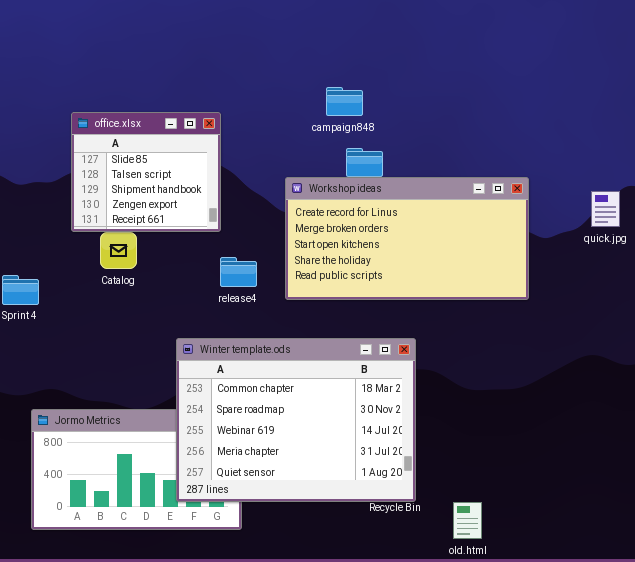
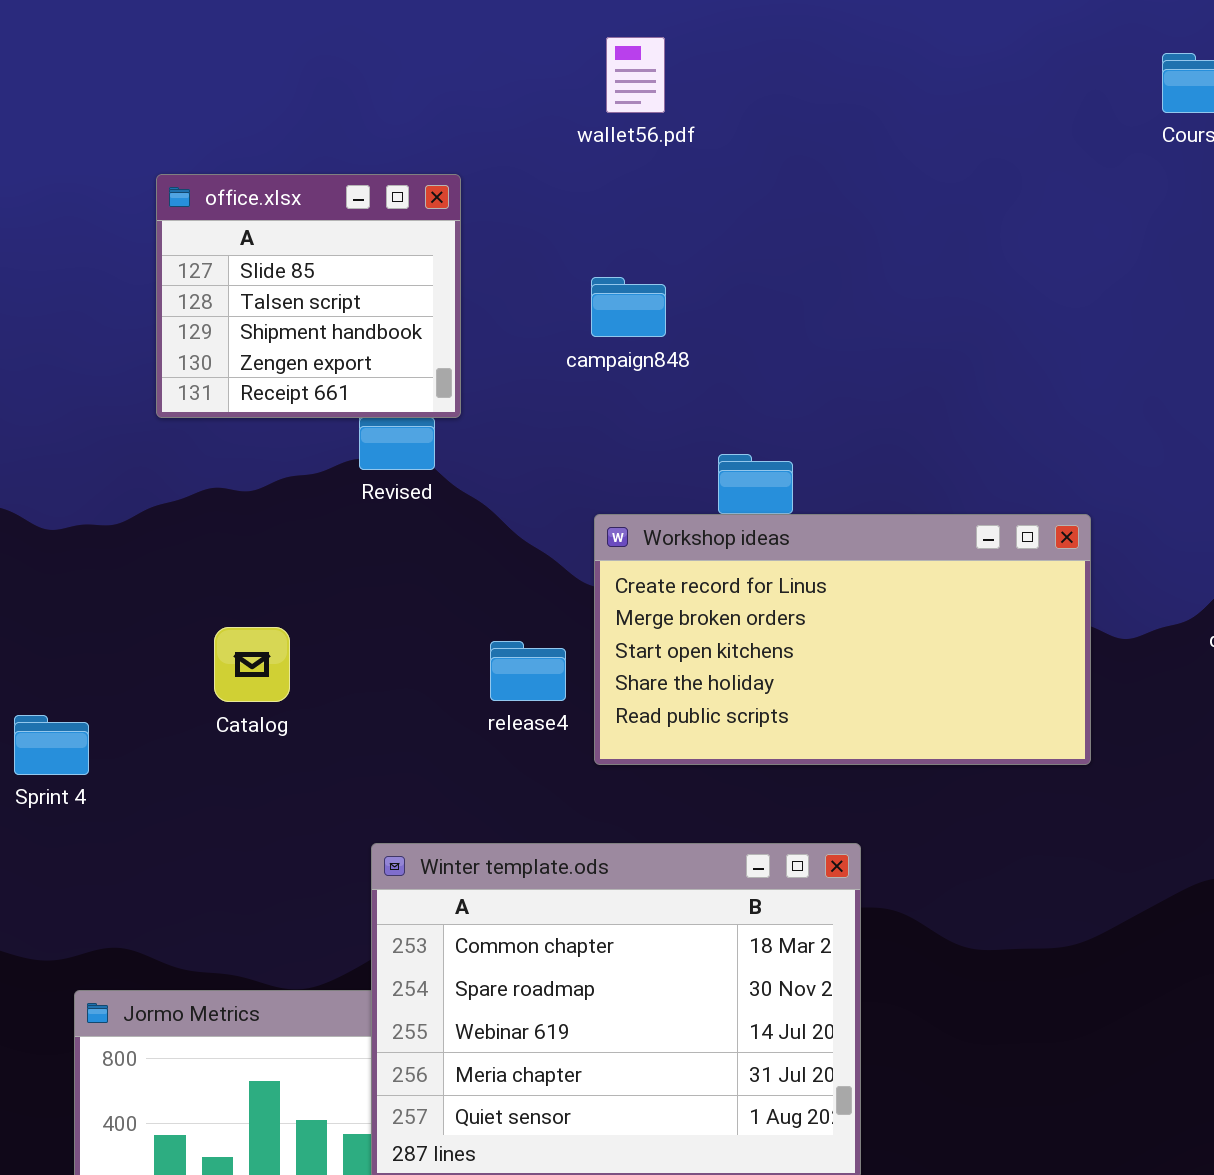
campaign848: [326,87,363,116] -> [591,277,666,337], moved
office.xlsx: [71,112,221,232] -> [156,174,461,418], moved
release4: [220,257,257,287] -> [490,641,566,701], moved

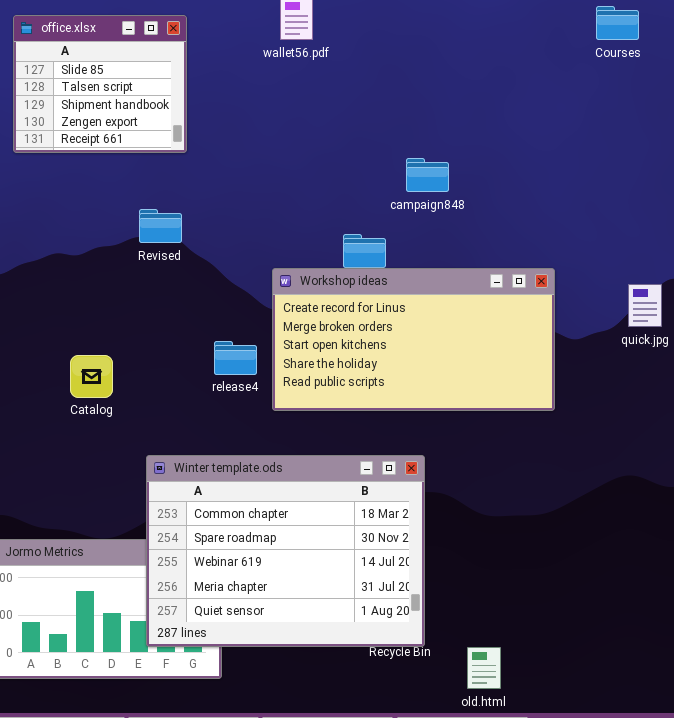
office.xlsx: [156,174,461,418] -> [13,15,187,153], moved
campaign848: [591,277,666,337] -> [406,158,449,192], moved
Catalog: [214,627,290,702] -> [70,355,113,398], moved

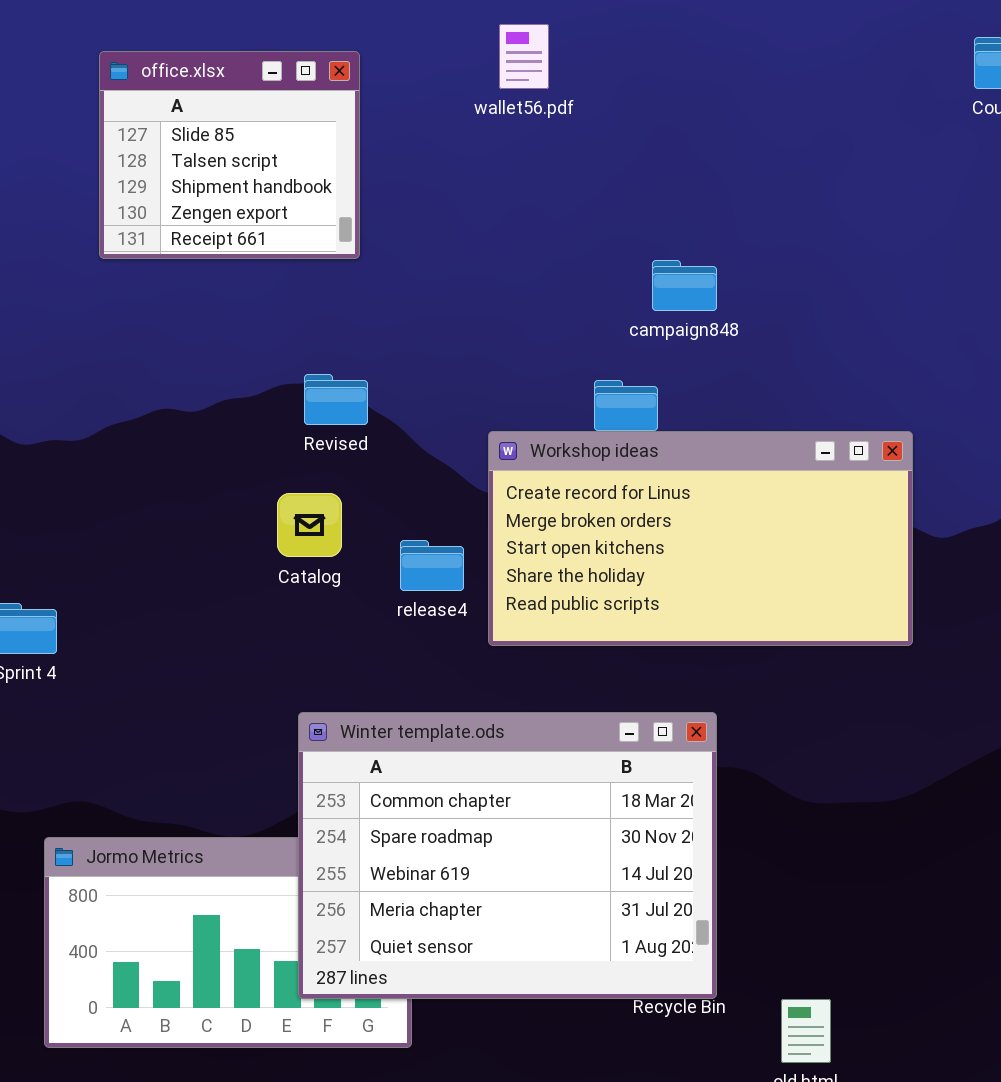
campaign848: [406,158,449,192] -> [652,260,717,311], moved
Revised: [139,209,182,243] -> [304,374,368,425], moved
Catalog: [70,355,113,398] -> [277,493,342,557], moved

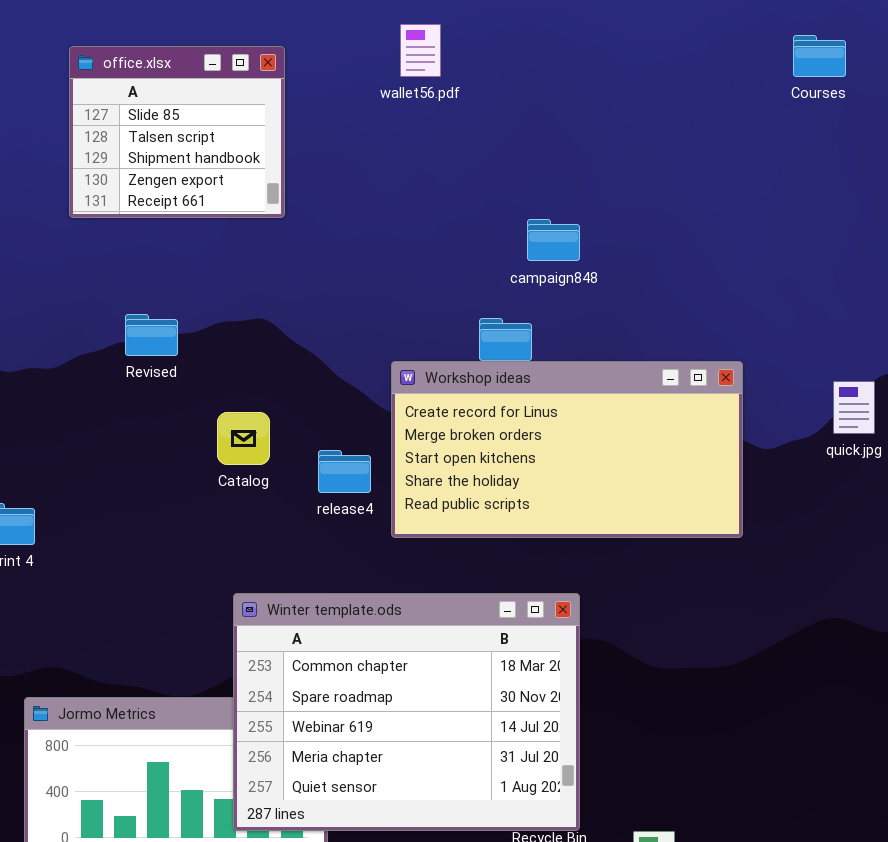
Revised: [304,374,368,425] -> [125,314,178,356], moved

